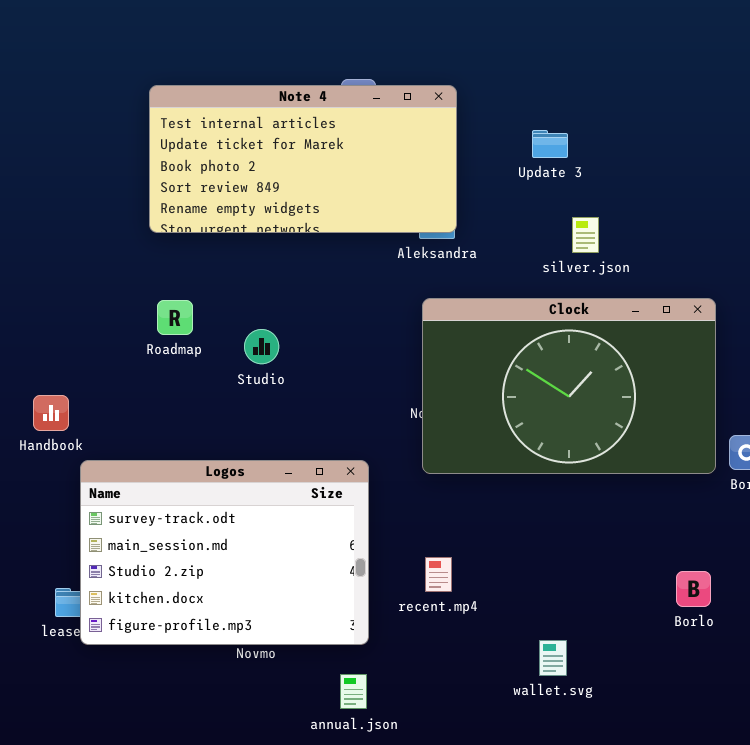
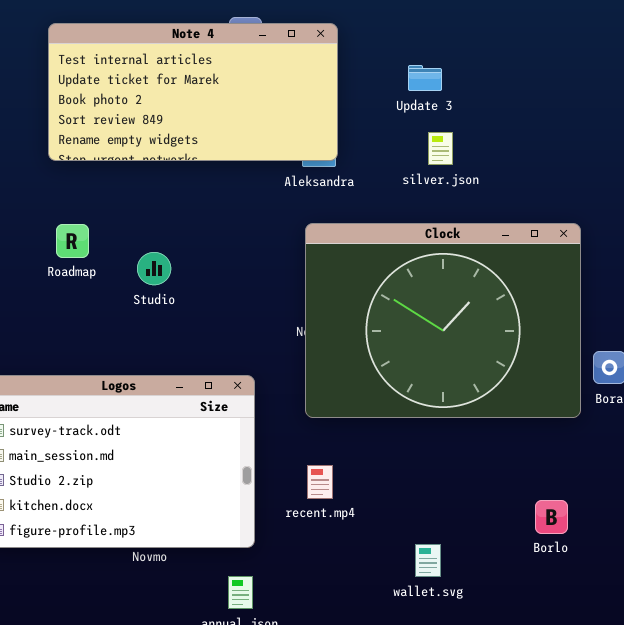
silver.json: [572,217,599,253] -> [428,132,453,165], moved
Clock: [422,298,716,474] -> [305,223,581,418], resized
Borlo: [676,571,711,607] -> [535,500,568,534], moved

